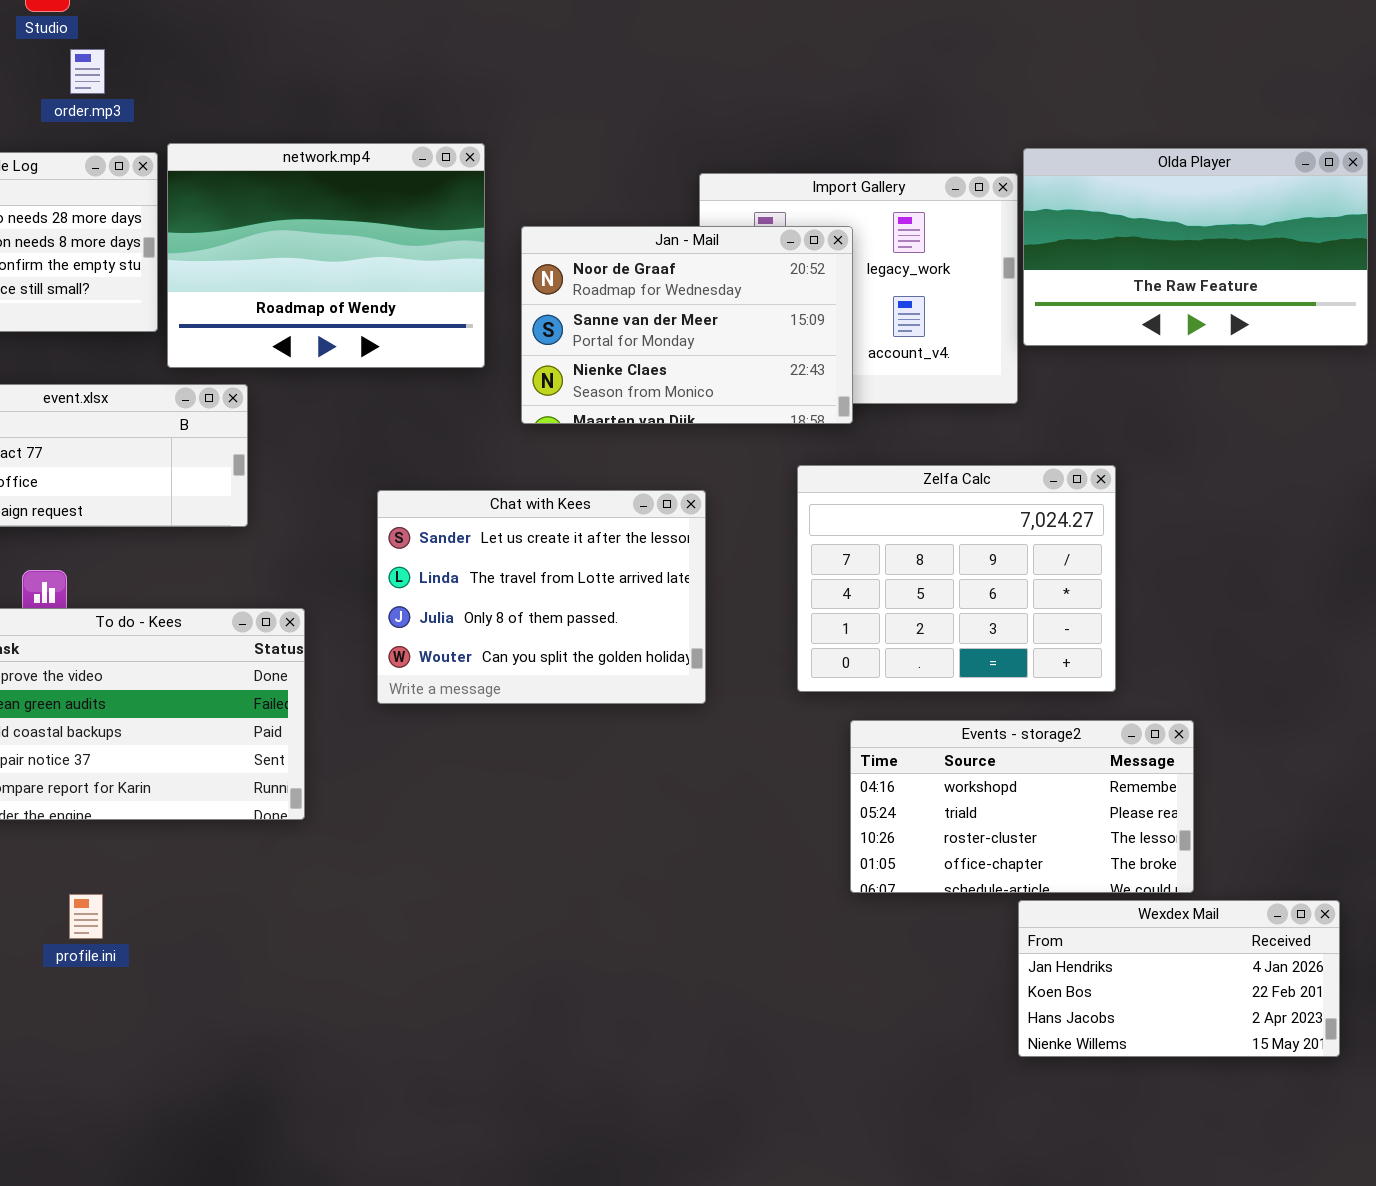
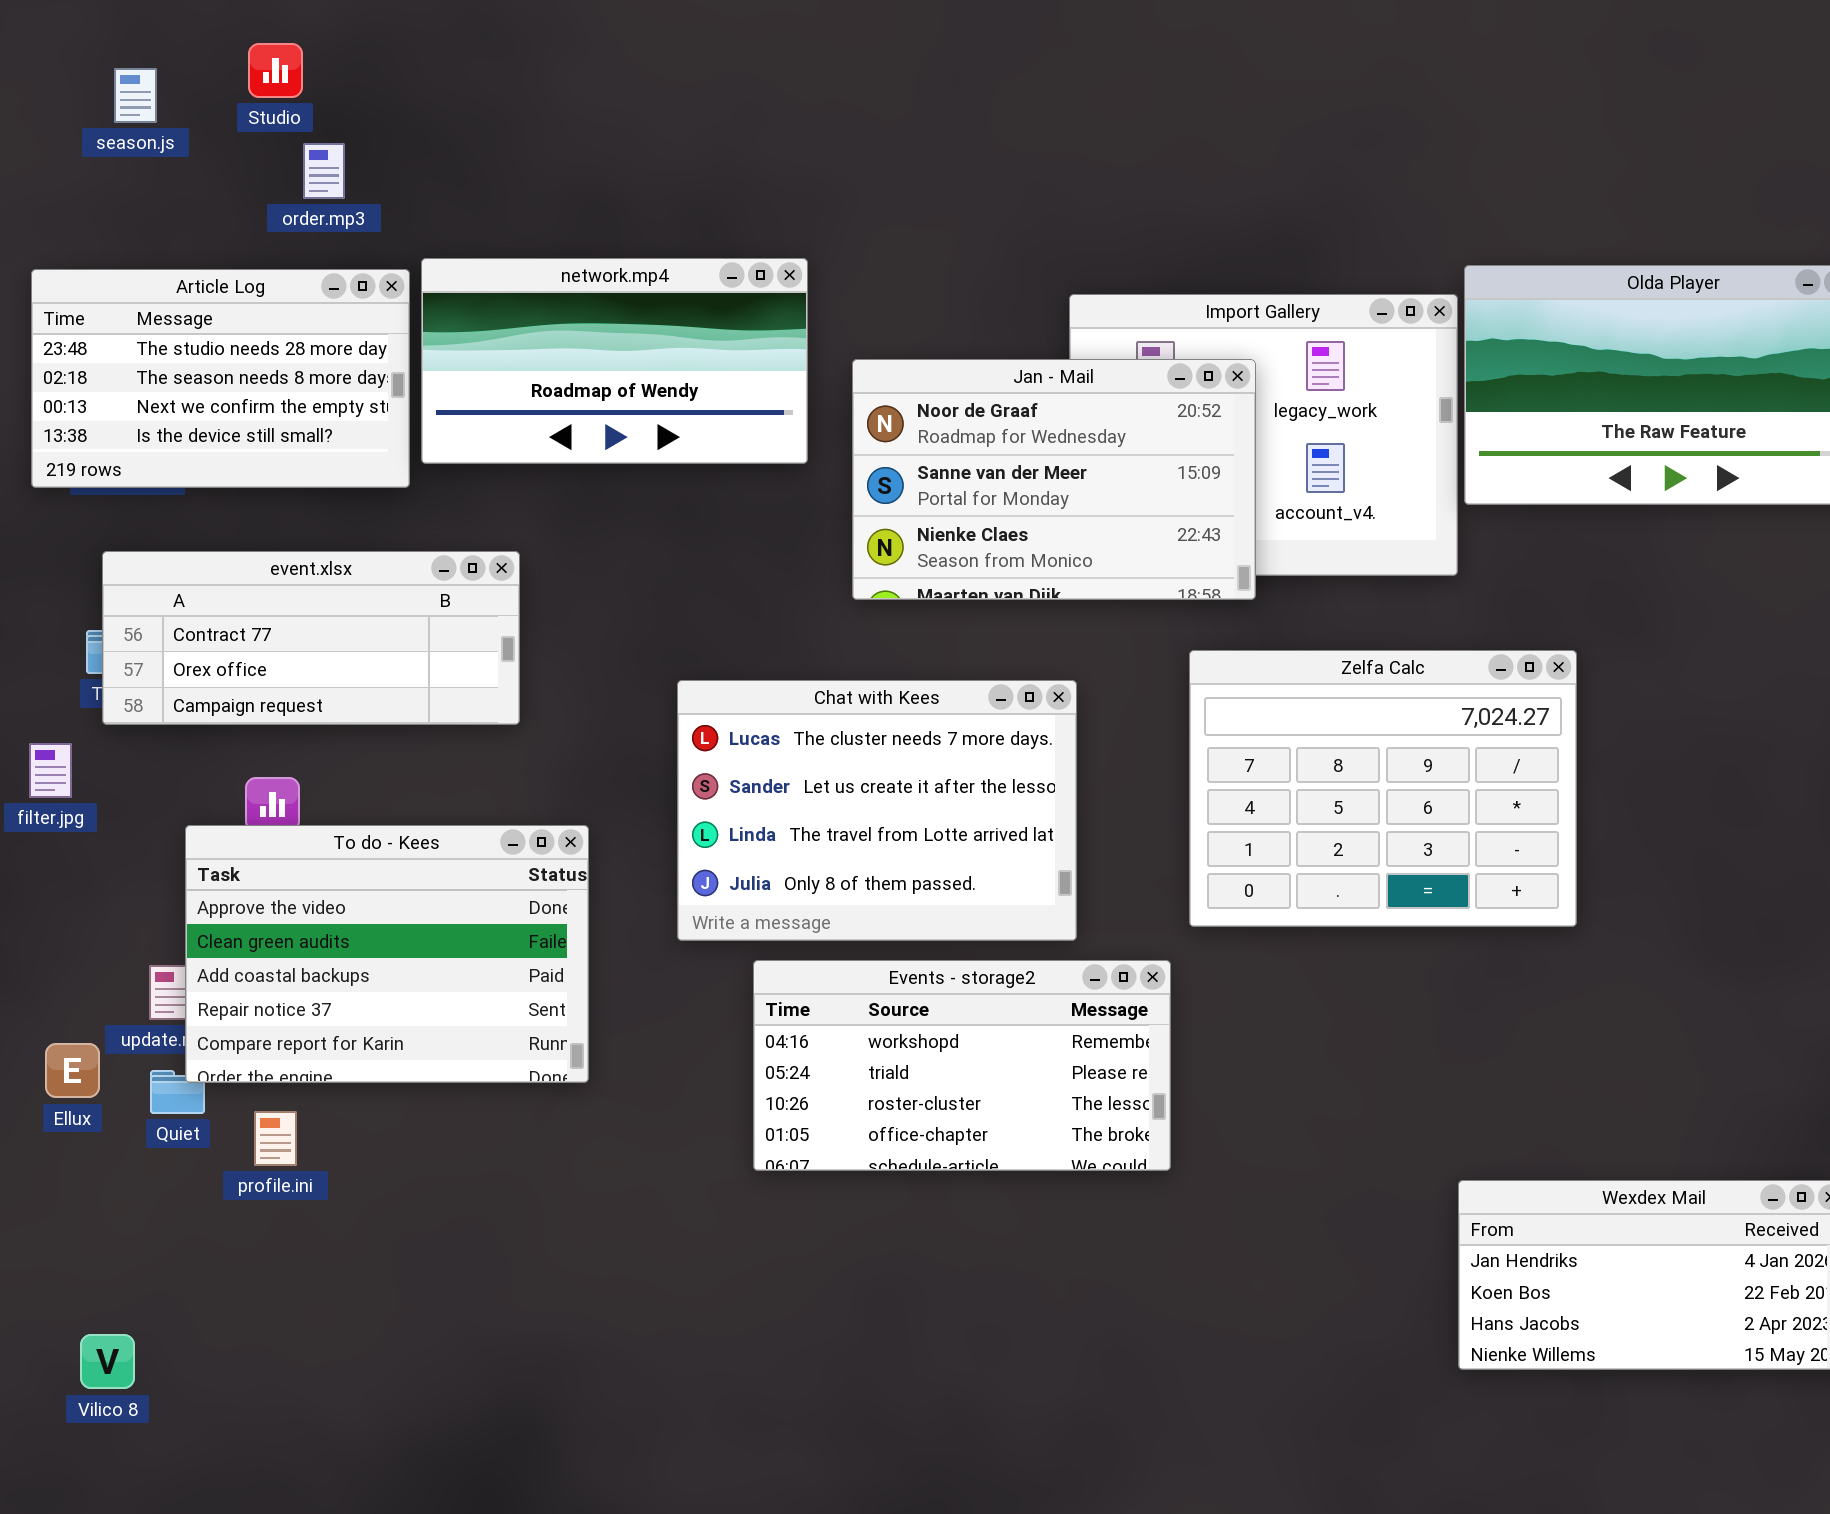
network.mp4: [167,143,485,368] -> [421,258,808,464], resized
Chat with Kees: [377,490,706,704] -> [677,680,1077,941], scrolled up 1 row
Events - storage2: [850,720,1194,893] -> [753,960,1171,1171], moved
profile.ini: [69,894,103,939] -> [254,1111,297,1166], moved

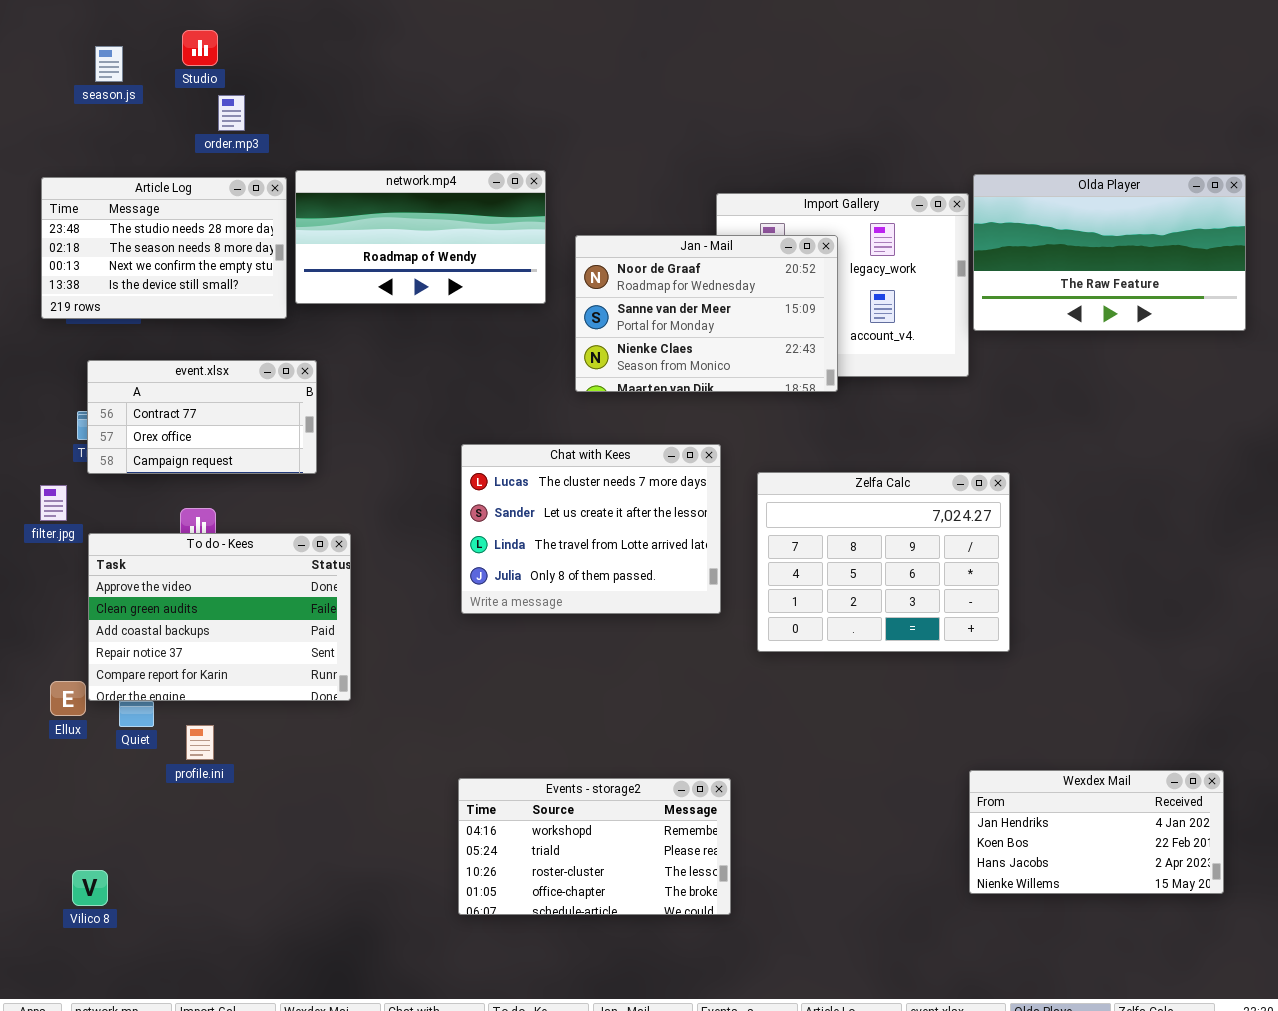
event.xlsx: [102,551,520,725] -> [87,360,317,474], resized
Zelfa Calc: [1189,650,1577,927] -> [757,472,1010,652], moved
To do - Kees: [185,825,589,1083] -> [88,533,351,701], moved
Events - storage2: [753,960,1171,1171] -> [458,778,731,915], moved

